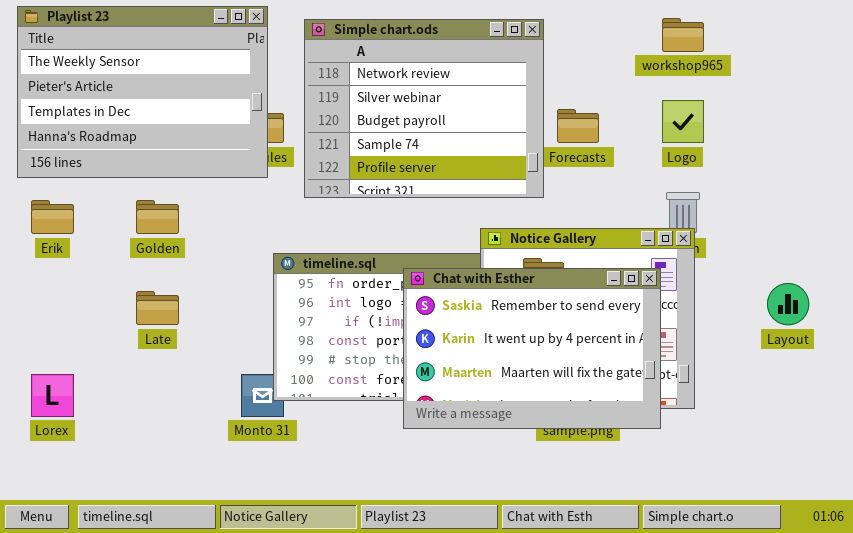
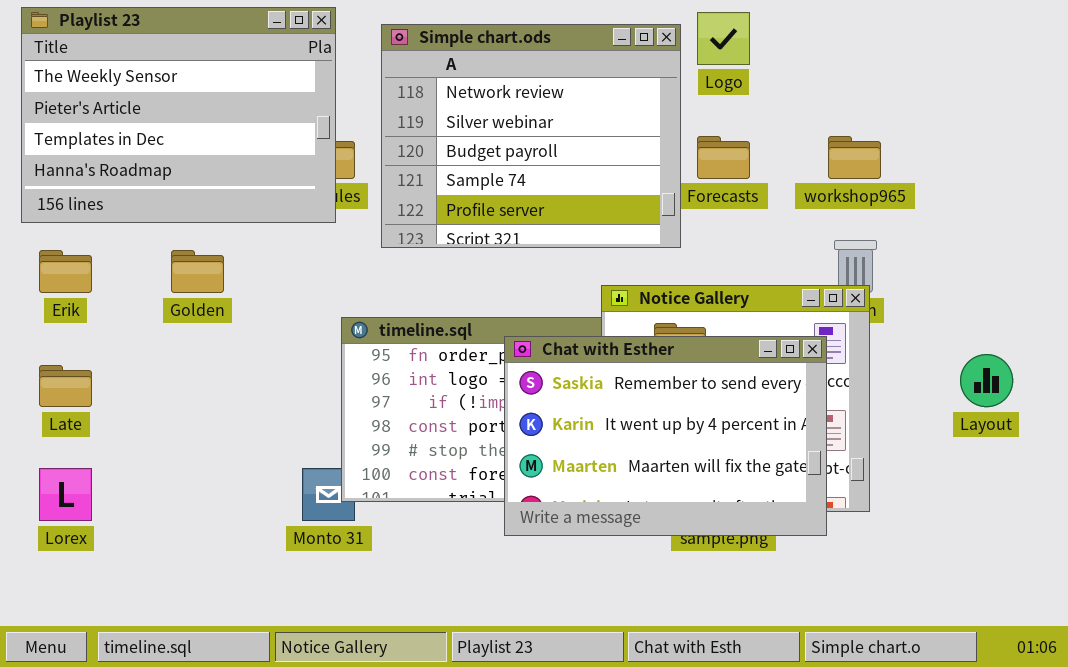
workshop965: [662,18,704,52] -> [828,136,881,179], moved
Logo: [662,100,704,143] -> [697,12,750,65], moved
Late: [136,291,179,325] -> [39,365,92,407], moved

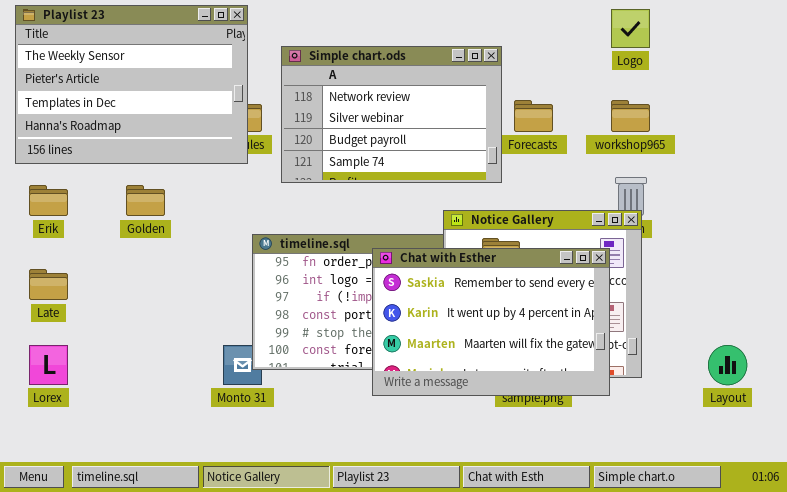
Logo: [697,12,750,65] -> [611,9,650,48], moved
Simple chart.ods: [381,24,681,248] -> [281,46,502,183], resized
Layout: [960,354,1013,407] -> [708,345,747,385], moved

